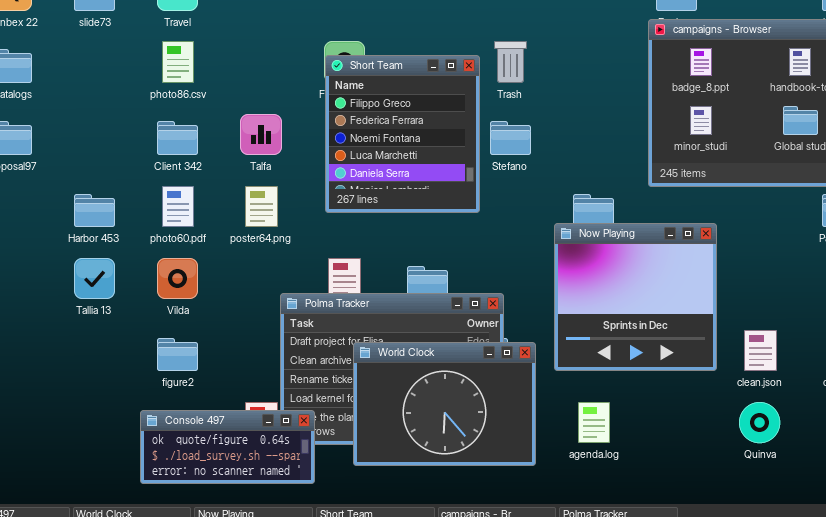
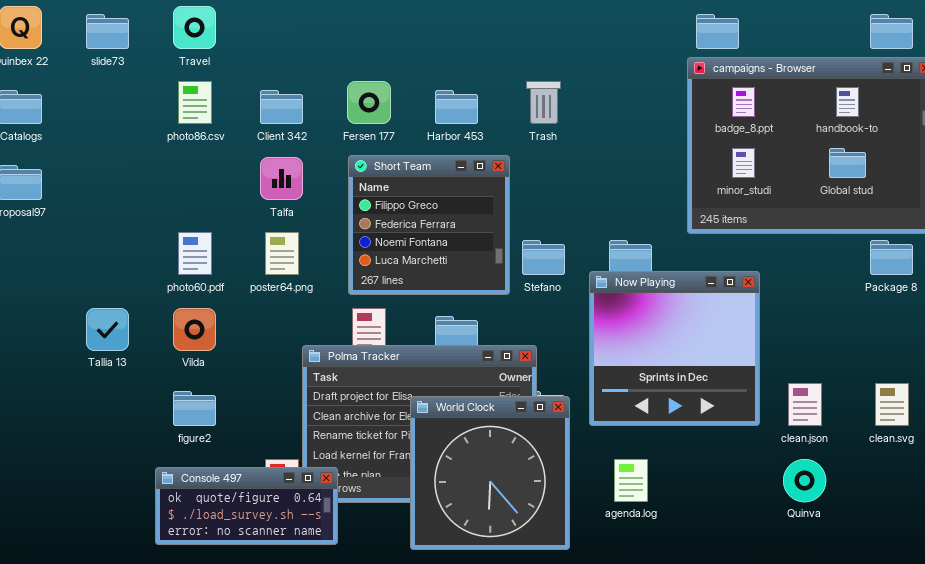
Short Team: [325,55,480,213] -> [348,155,510,295], moved, resized
Client 342: [157,121,198,155] -> [260,90,303,124], moved
Stefano: [490,121,531,155] -> [522,240,565,275], moved
Harbor 453: [74,194,115,227] -> [435,90,478,124], moved
World Clock: [353,342,536,466] -> [410,396,570,550], resized

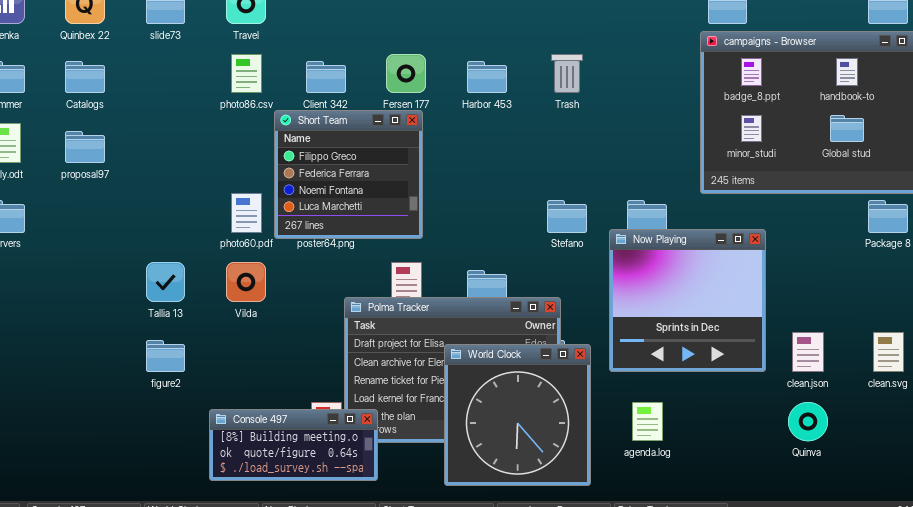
Short Team: [348,155,510,295] -> [274,110,423,239], moved
figure2: [173,391,216,426] -> [146,340,185,372], moved
Console 497: [155,467,338,545] -> [209,409,378,481], scrolled up 1 row

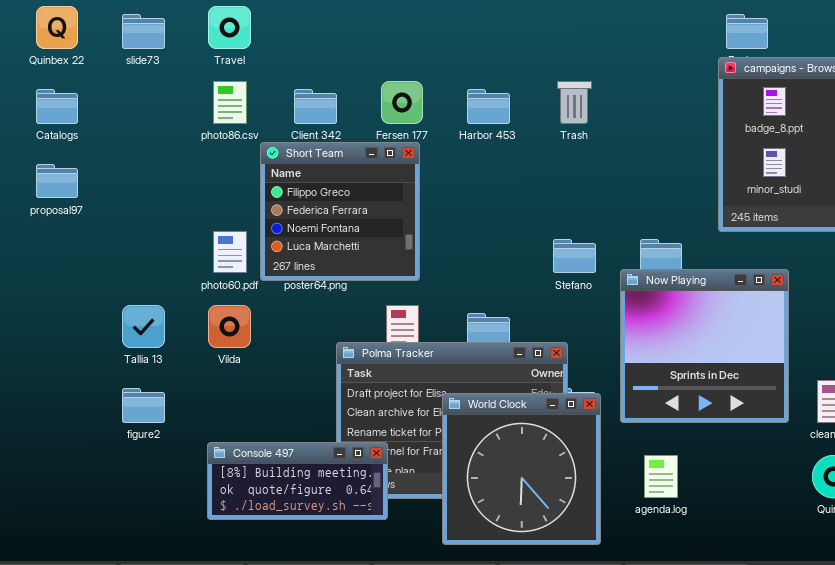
Console 497: [209,409,378,481] -> [207,442,388,520], moved

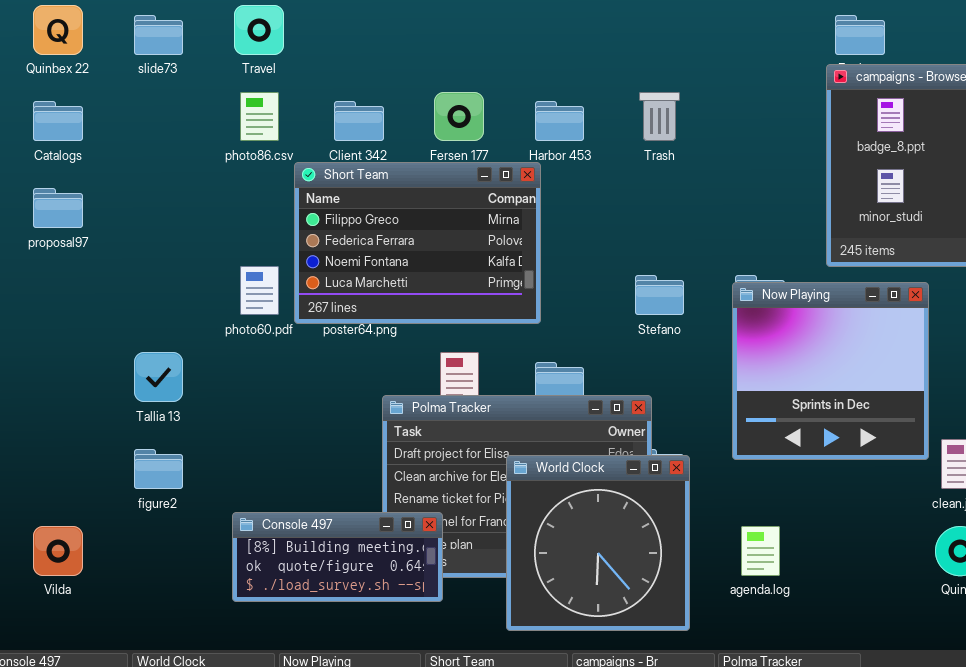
Short Team: [260,142,420,281] -> [294,162,541,324], resized
Now Playing: [620,269,789,423] -> [732,282,929,460], moved
Vilda: [208,305,251,348] -> [33,526,83,576], moved

